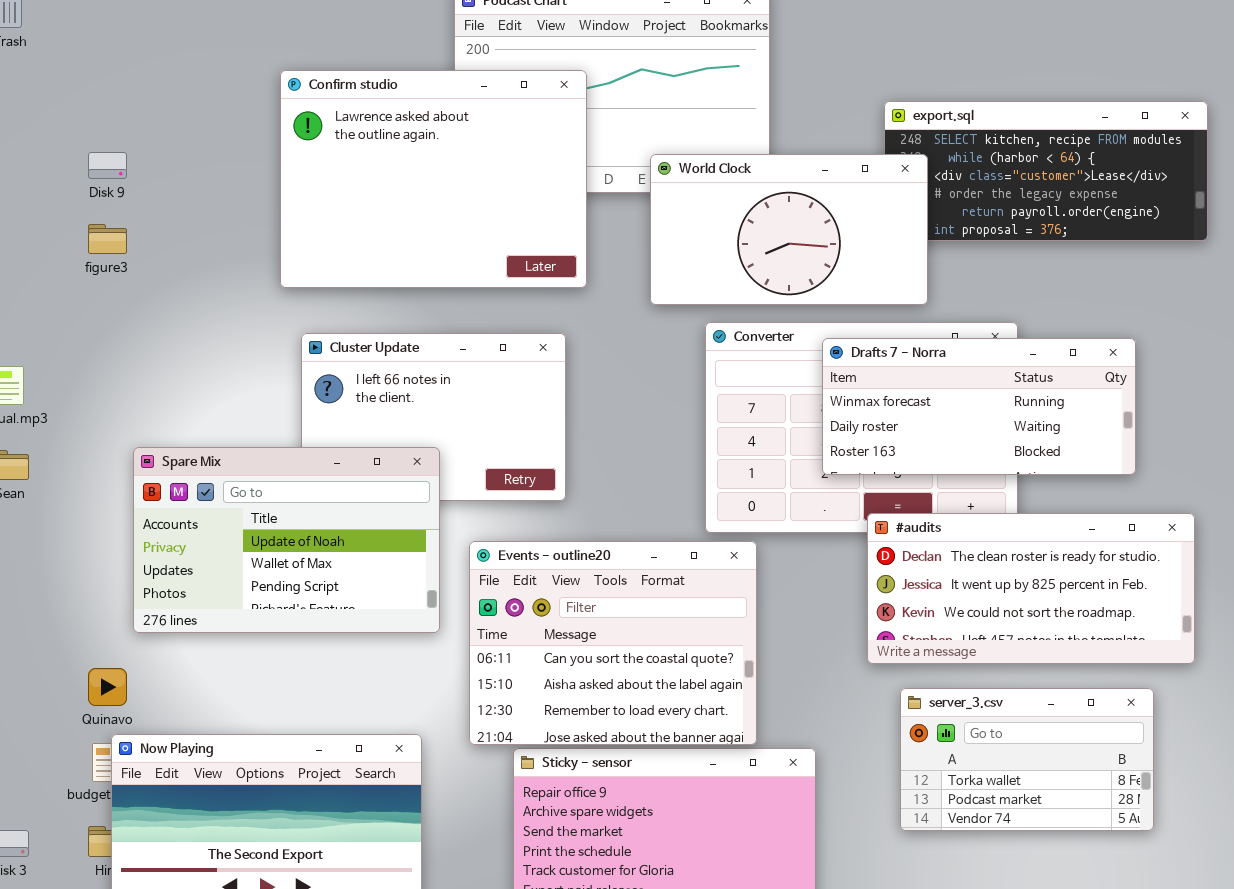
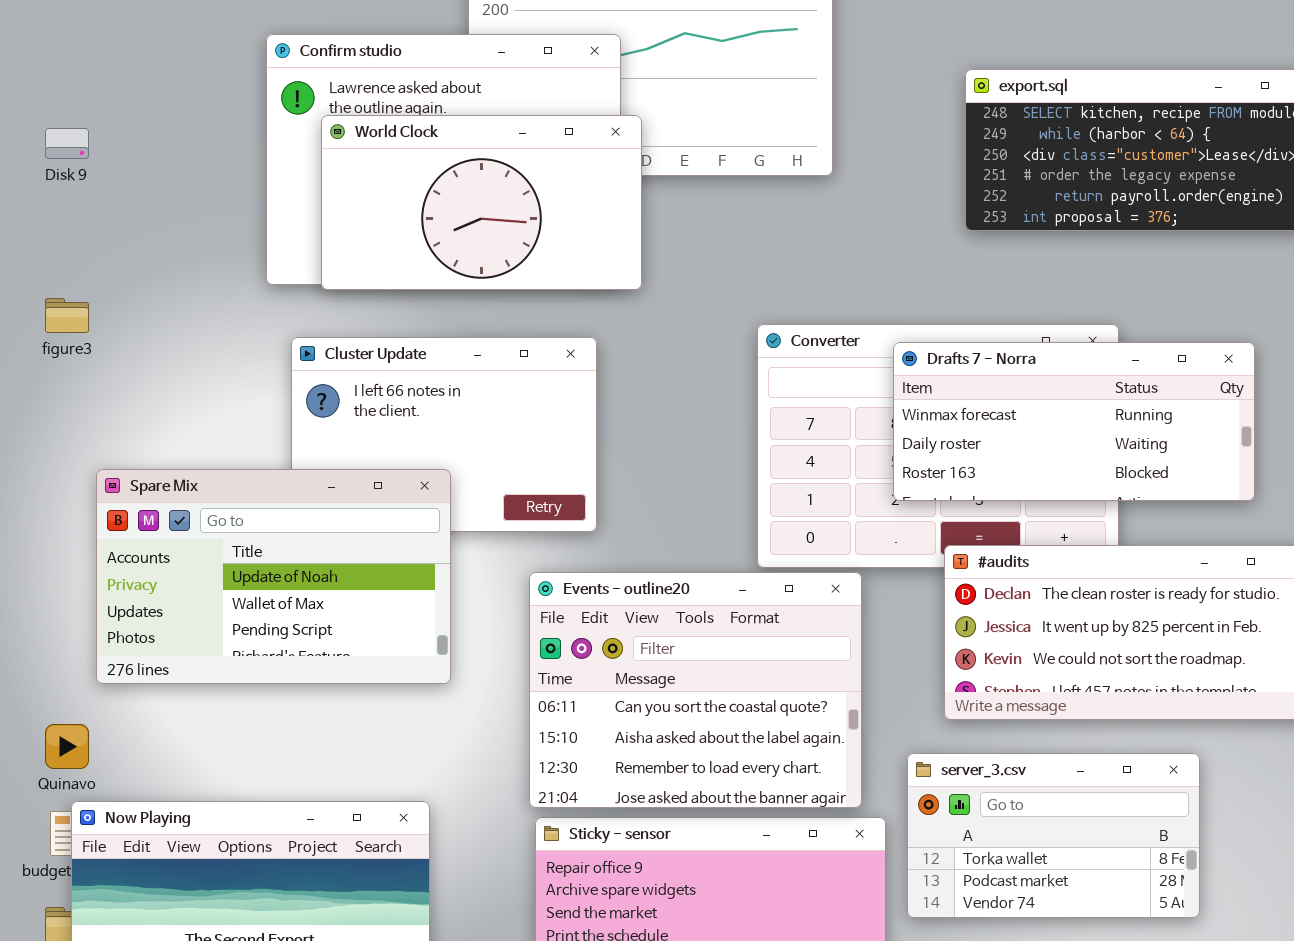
World Clock: [650,154,928,305] -> [321,115,642,290], moved
figure3: [88,224,127,254] -> [45,298,89,333], moved
Events - outline20: [469,541,757,745] -> [529,572,862,808], moved
server_3.csv: [900,688,1154,831] -> [907,753,1200,918], moved

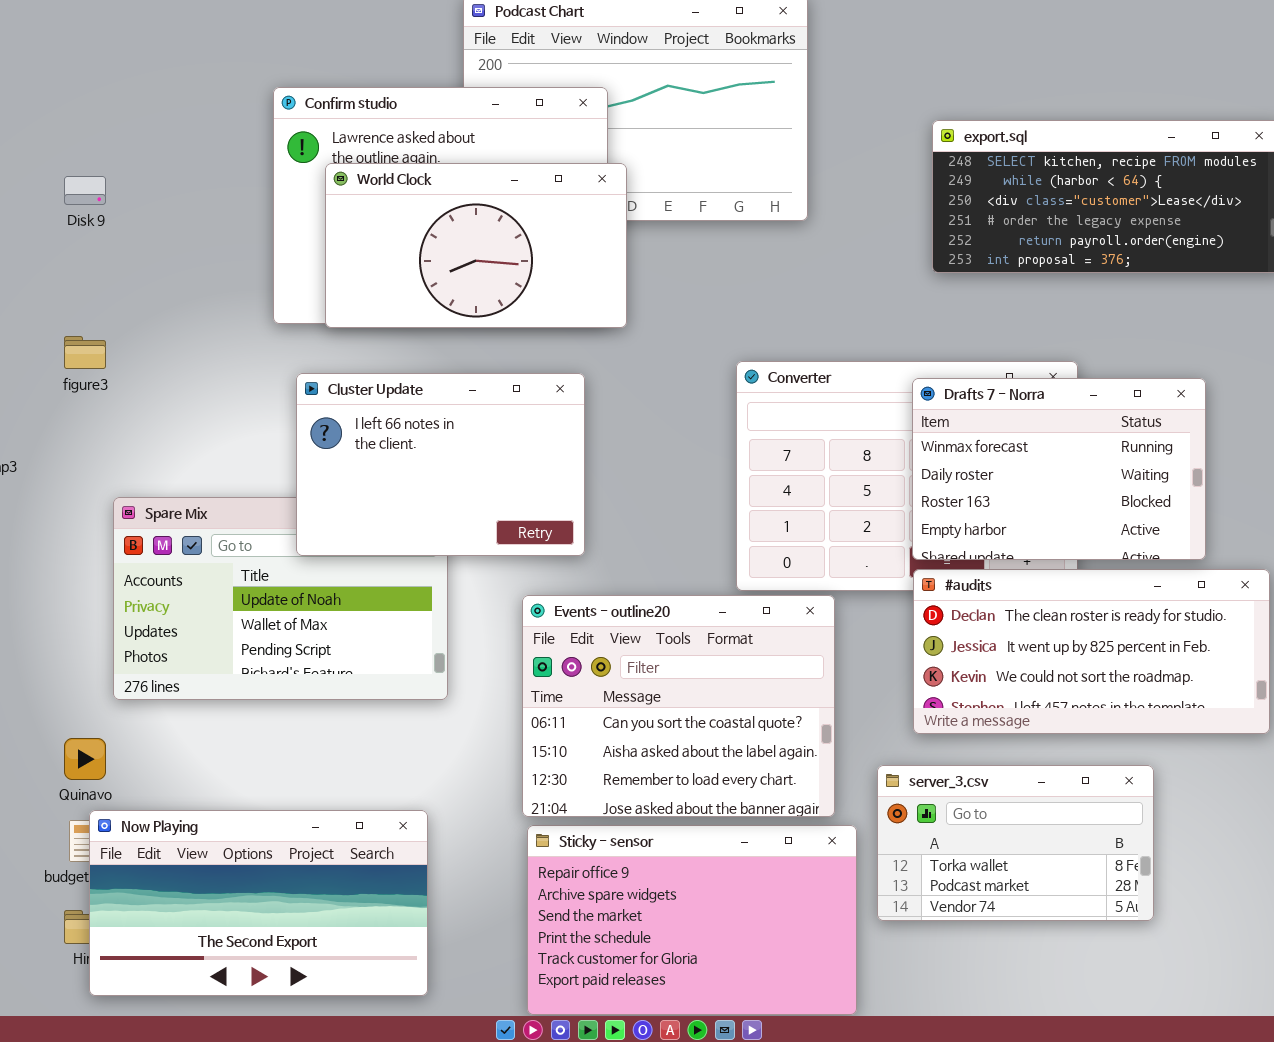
Cluster Update: [291,337,597,532] -> [296,373,585,556], raised
Drafts 7 - Norra: [893,342,1255,501] -> [912,378,1206,560], resized

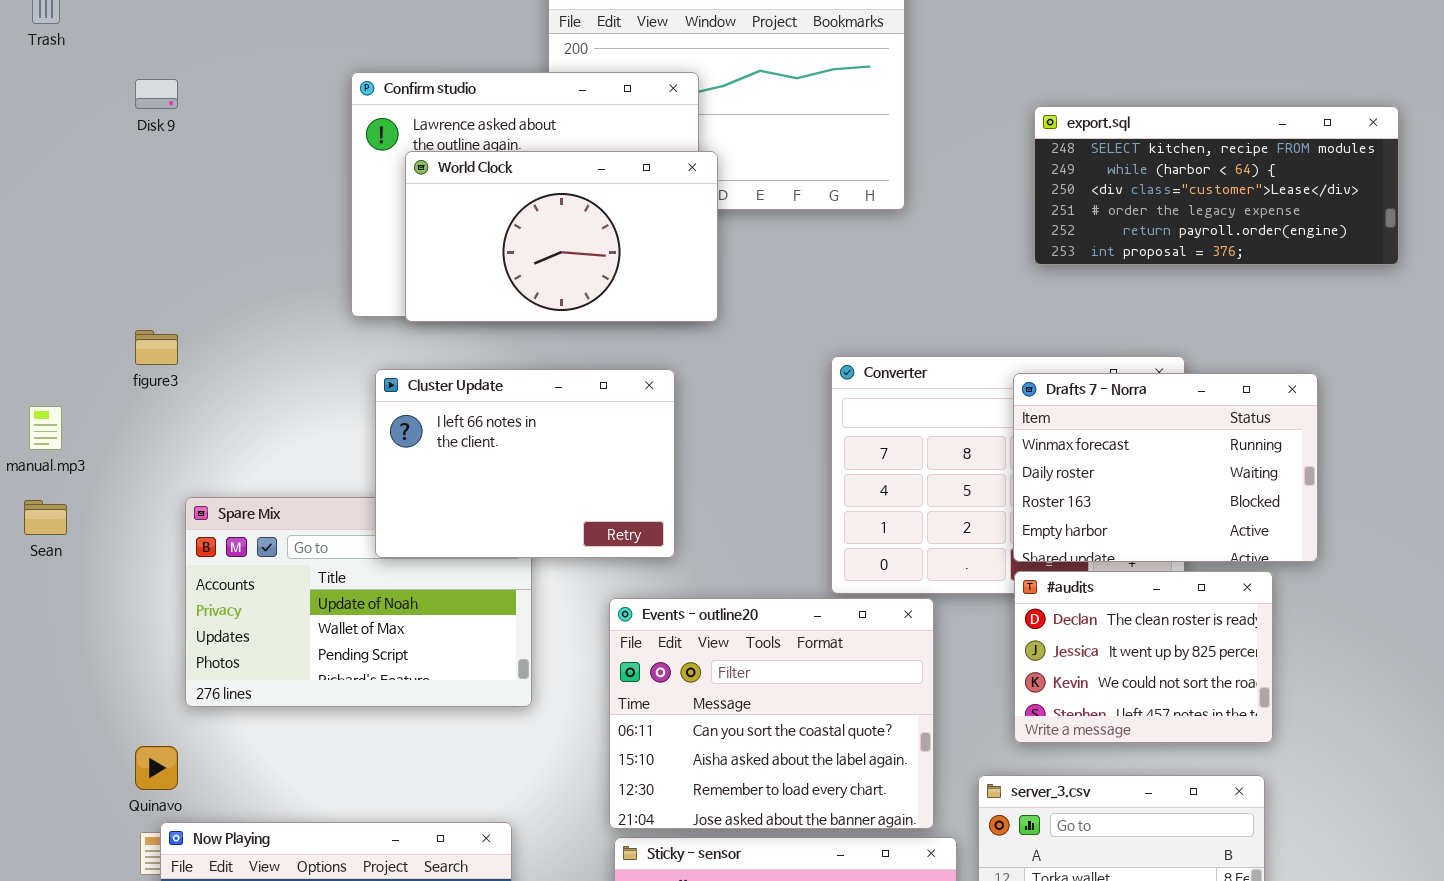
Disk 9: [64,176,106,205] -> [135,79,178,109], moved
#audits: [913,569,1270,734] -> [1014,571,1273,743], resized

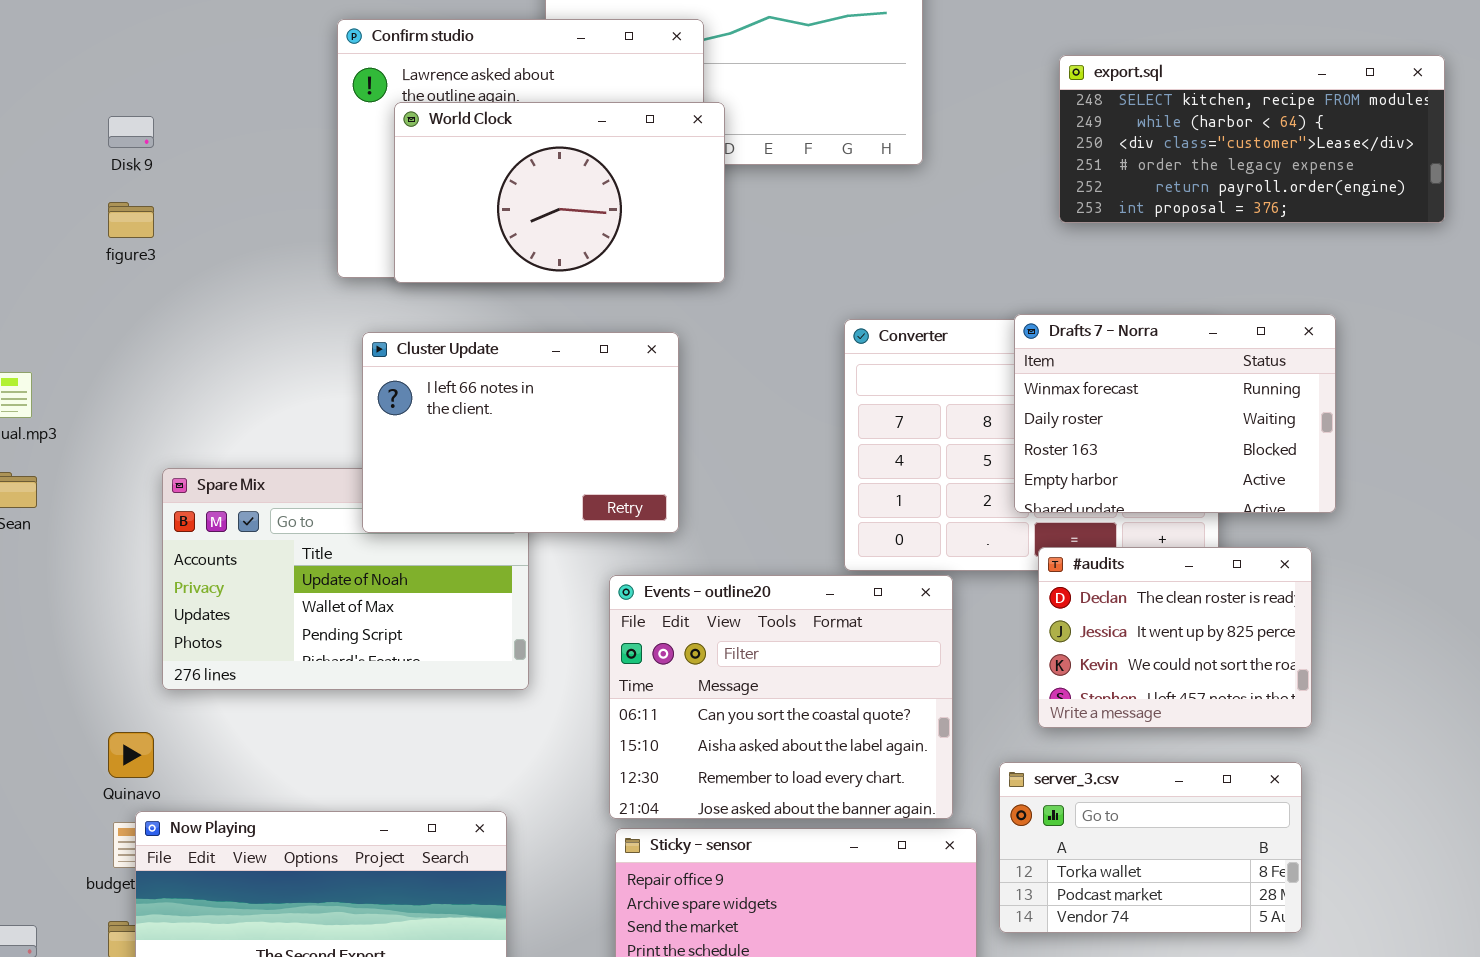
Disk 9: [135,79,178,109] -> [108,116,154,148], moved
figure3: [135,330,178,365] -> [108,202,154,238], moved
Drafts 7 - Norra: [1013,373,1318,562] -> [1014,314,1336,513], moved

